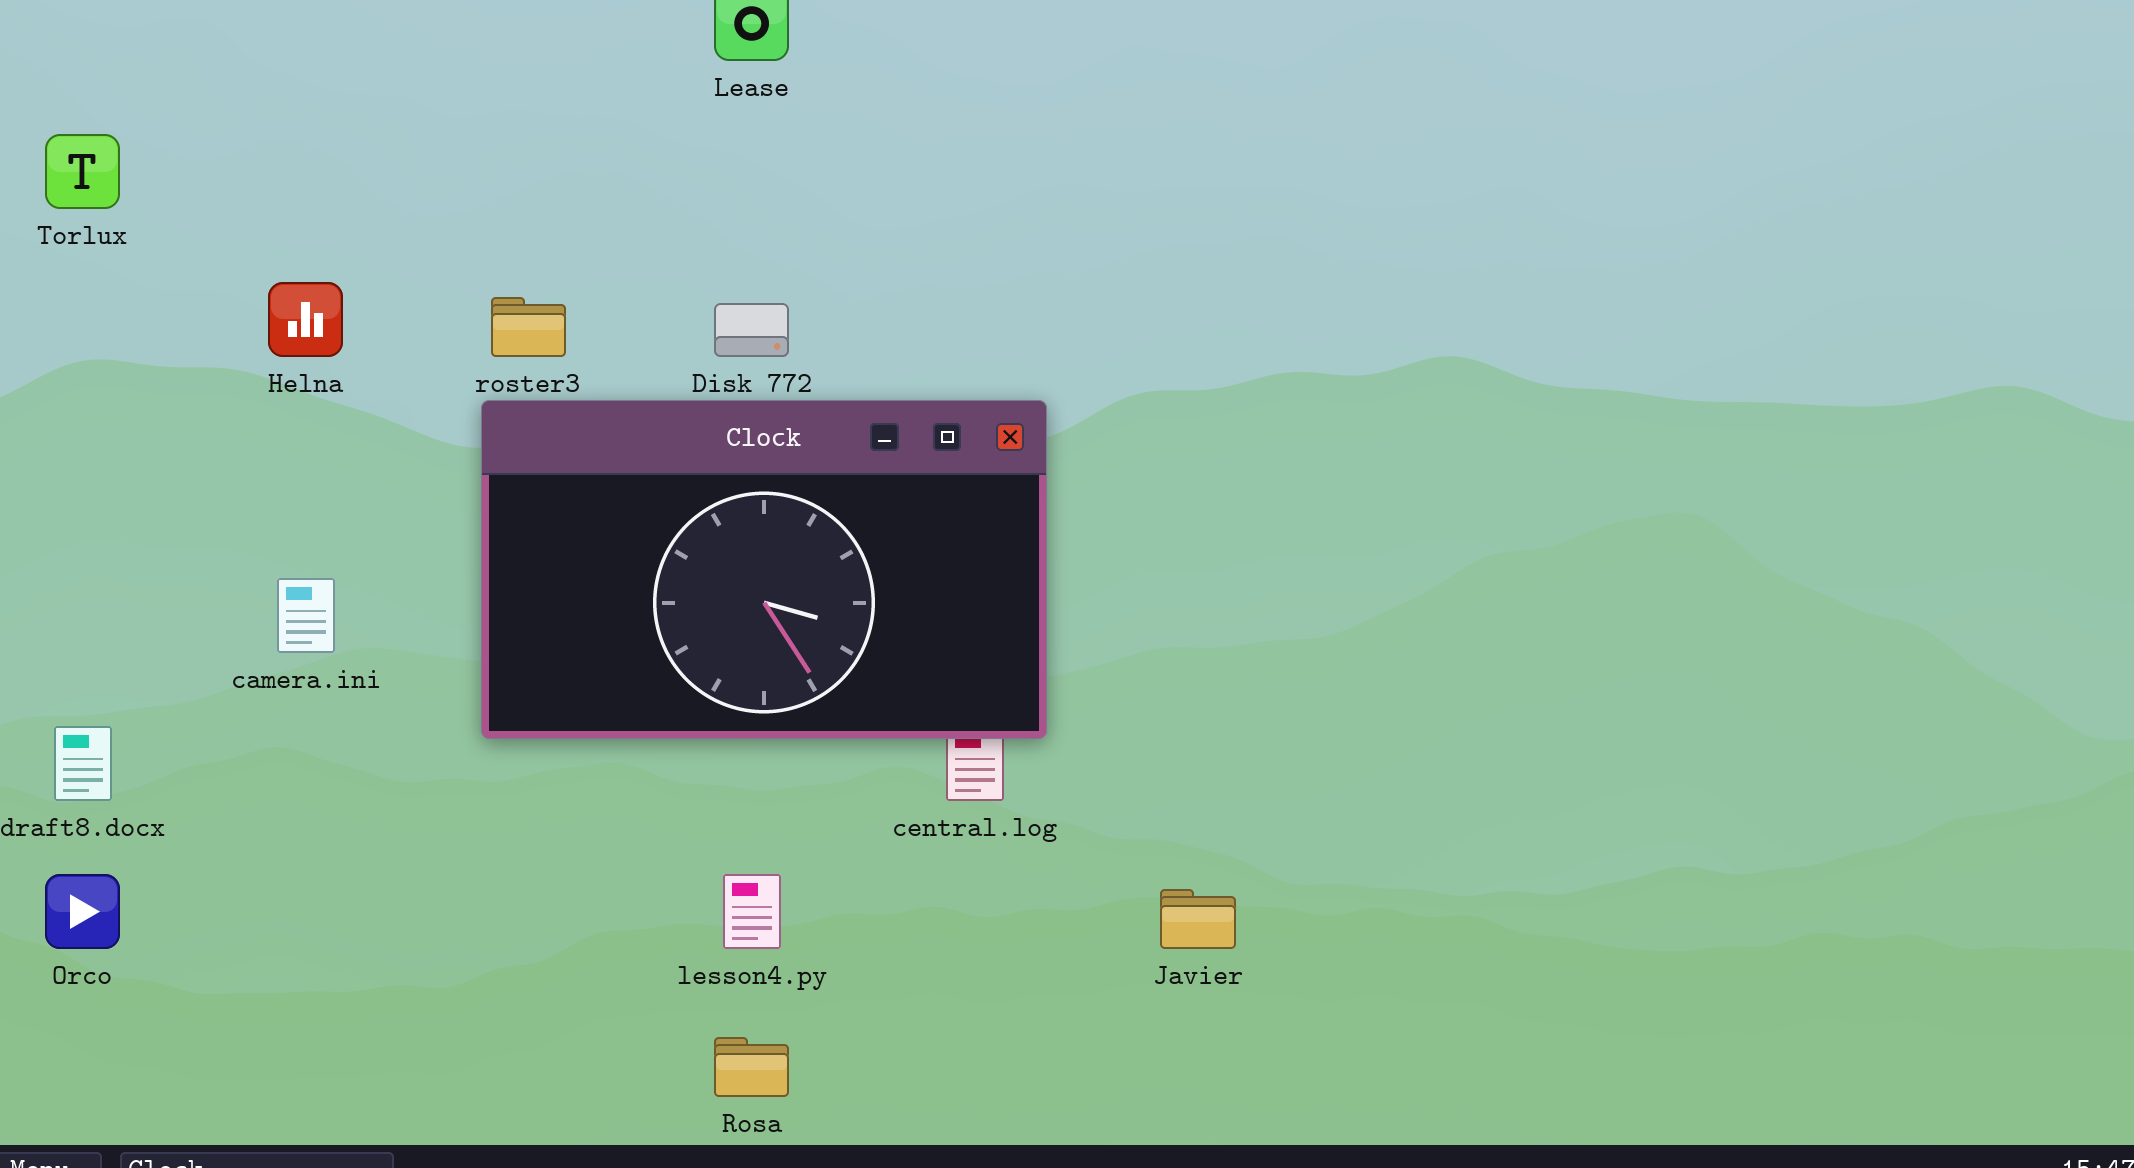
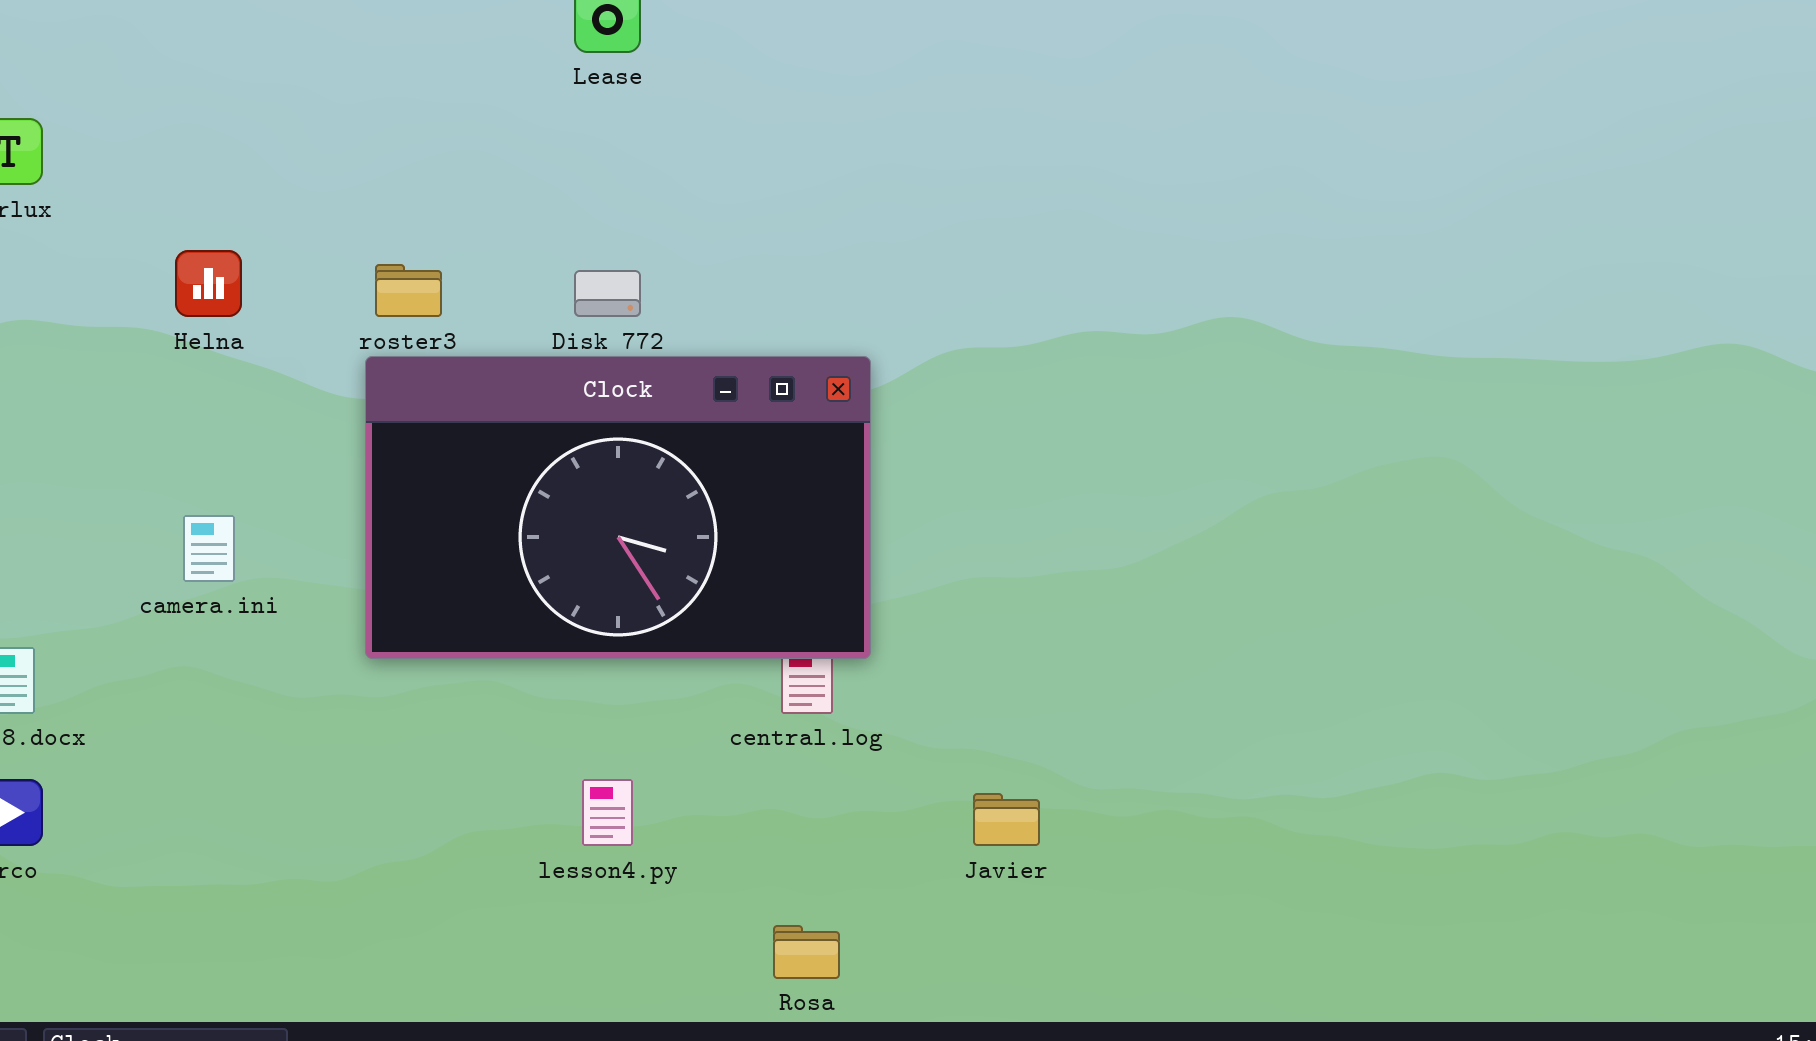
Rosa: [714,1037,789,1097] -> [773,925,840,979], moved

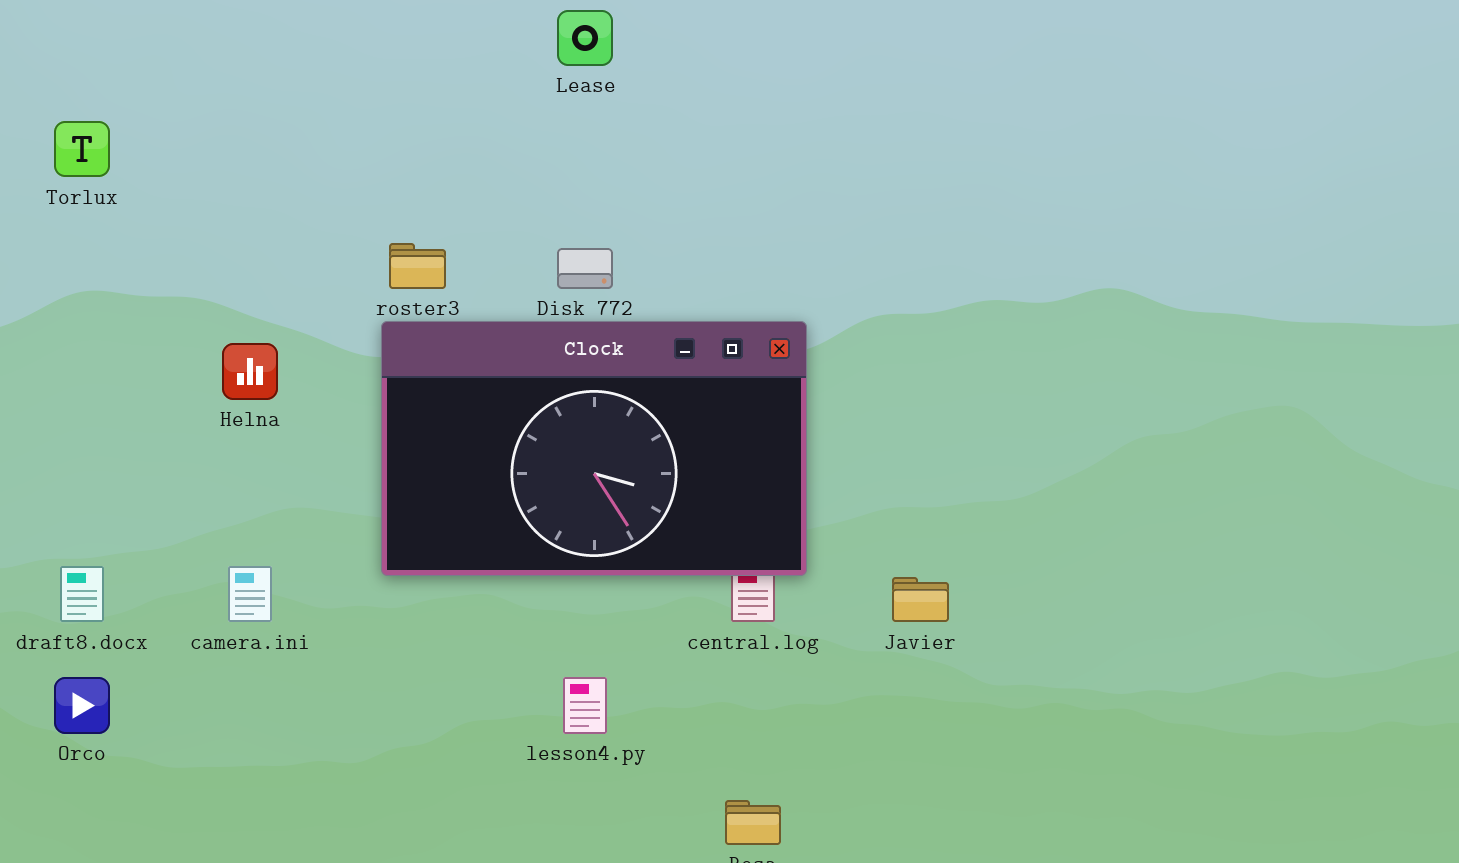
Helna: [175,250,242,317] -> [222,343,278,400], moved
camera.ini: [183,515,235,582] -> [228,566,272,622], moved
Javier: [973,793,1040,846] -> [892,577,949,622], moved

